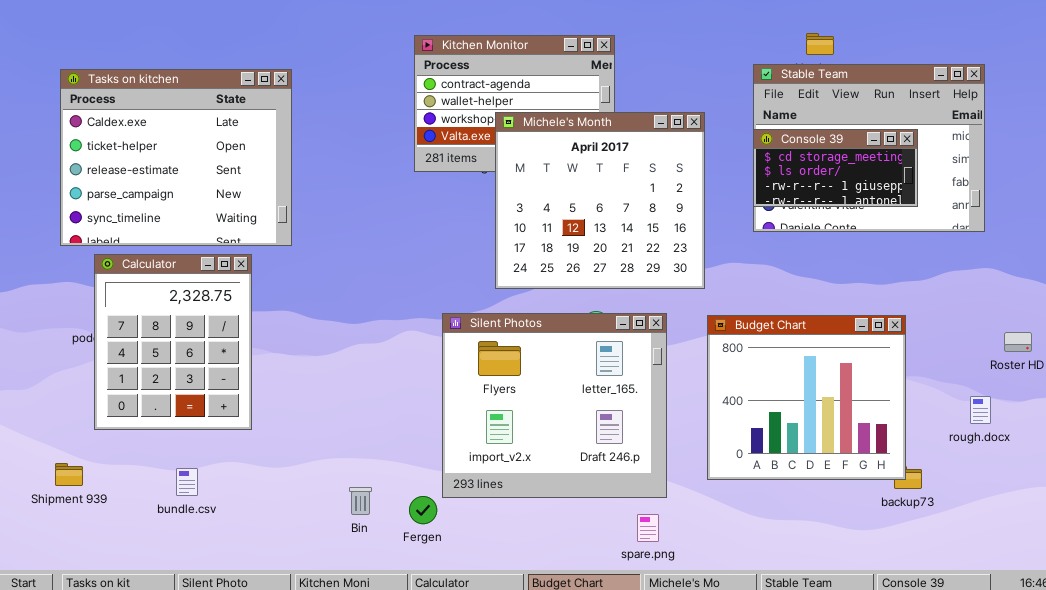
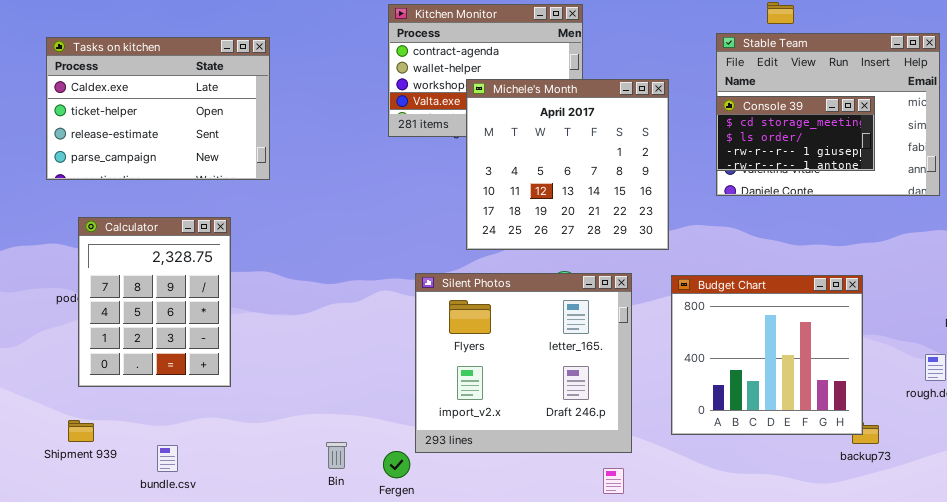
Tasks on kitchen: [60,69,292,246] -> [46,37,270,180], resized
Shipment 939: [55,463,83,486] -> [68,420,94,442], moved
bundle.csv: [176,468,198,496] -> [157,445,178,472], moved

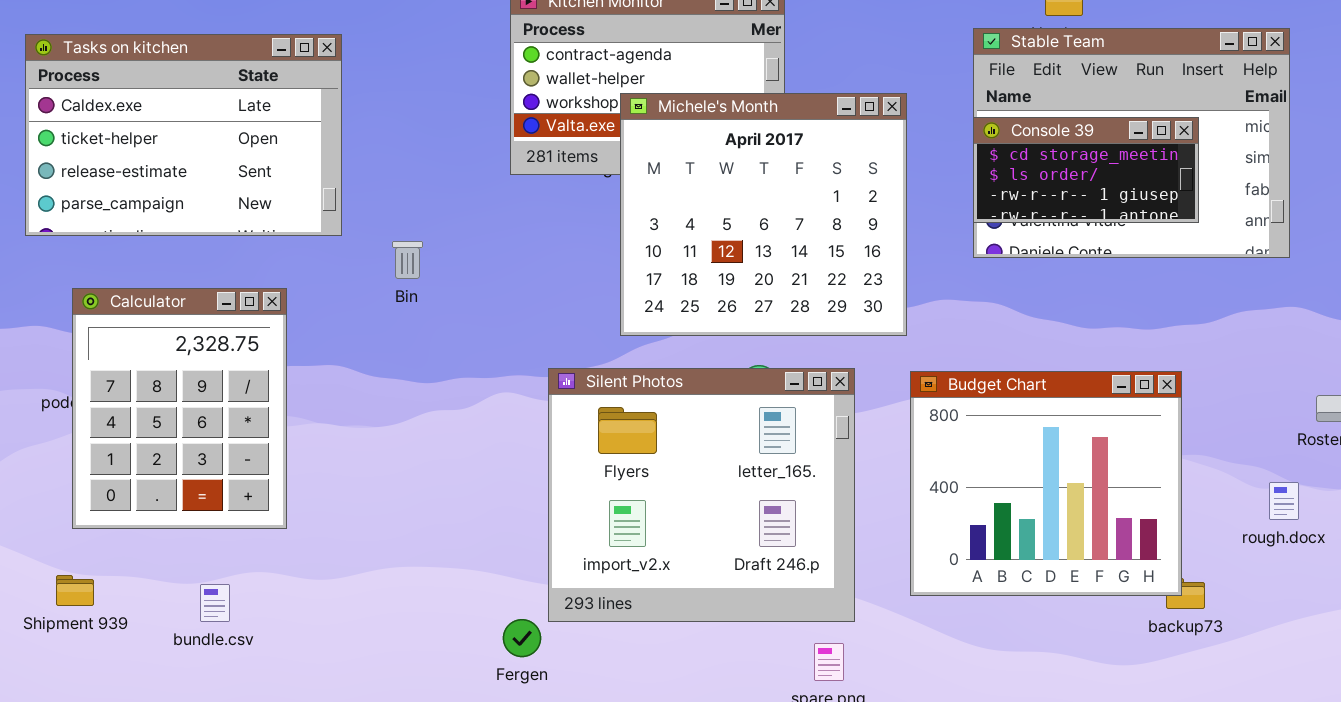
Bin: [326,442,347,469] -> [392,241,423,279], moved
bundle.csv: [157,445,178,472] -> [200,584,230,622], moved

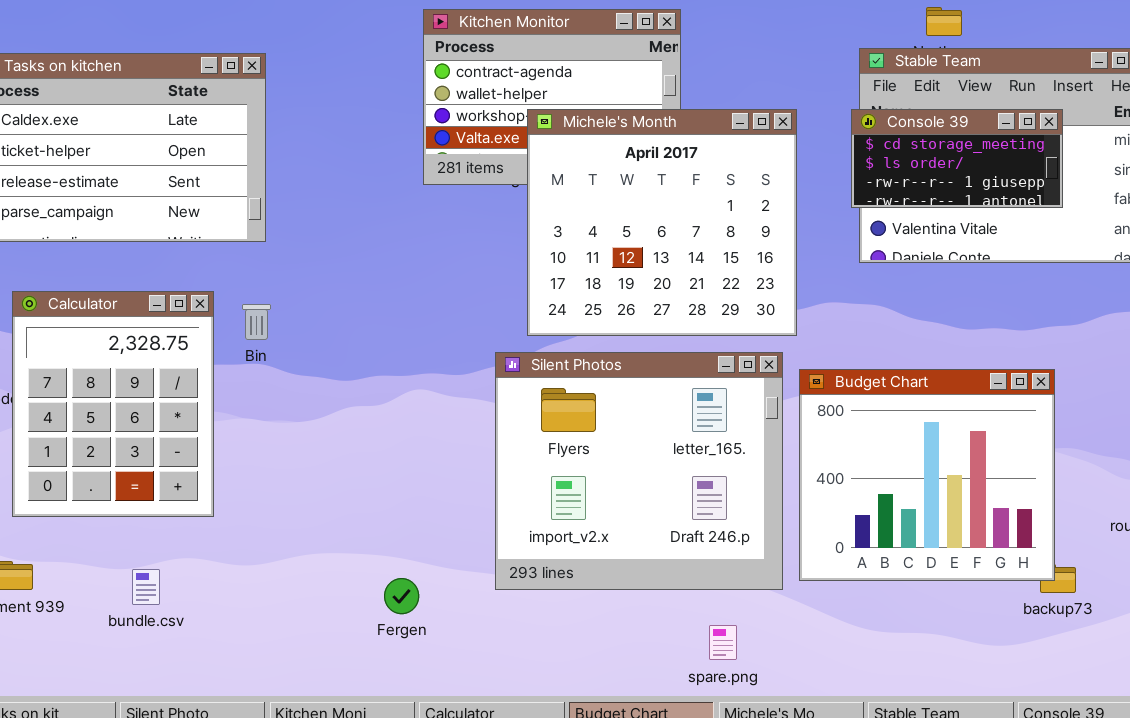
Console 39: [973,117,1199,223] -> [851,109,1063,208], moved
Bin: [392,241,423,279] -> [242,304,271,340], moved
Silent Photos: [548,368,855,622] -> [495,352,783,590], moved
Fergen: [503,619,541,657] -> [384,578,419,614], moved

